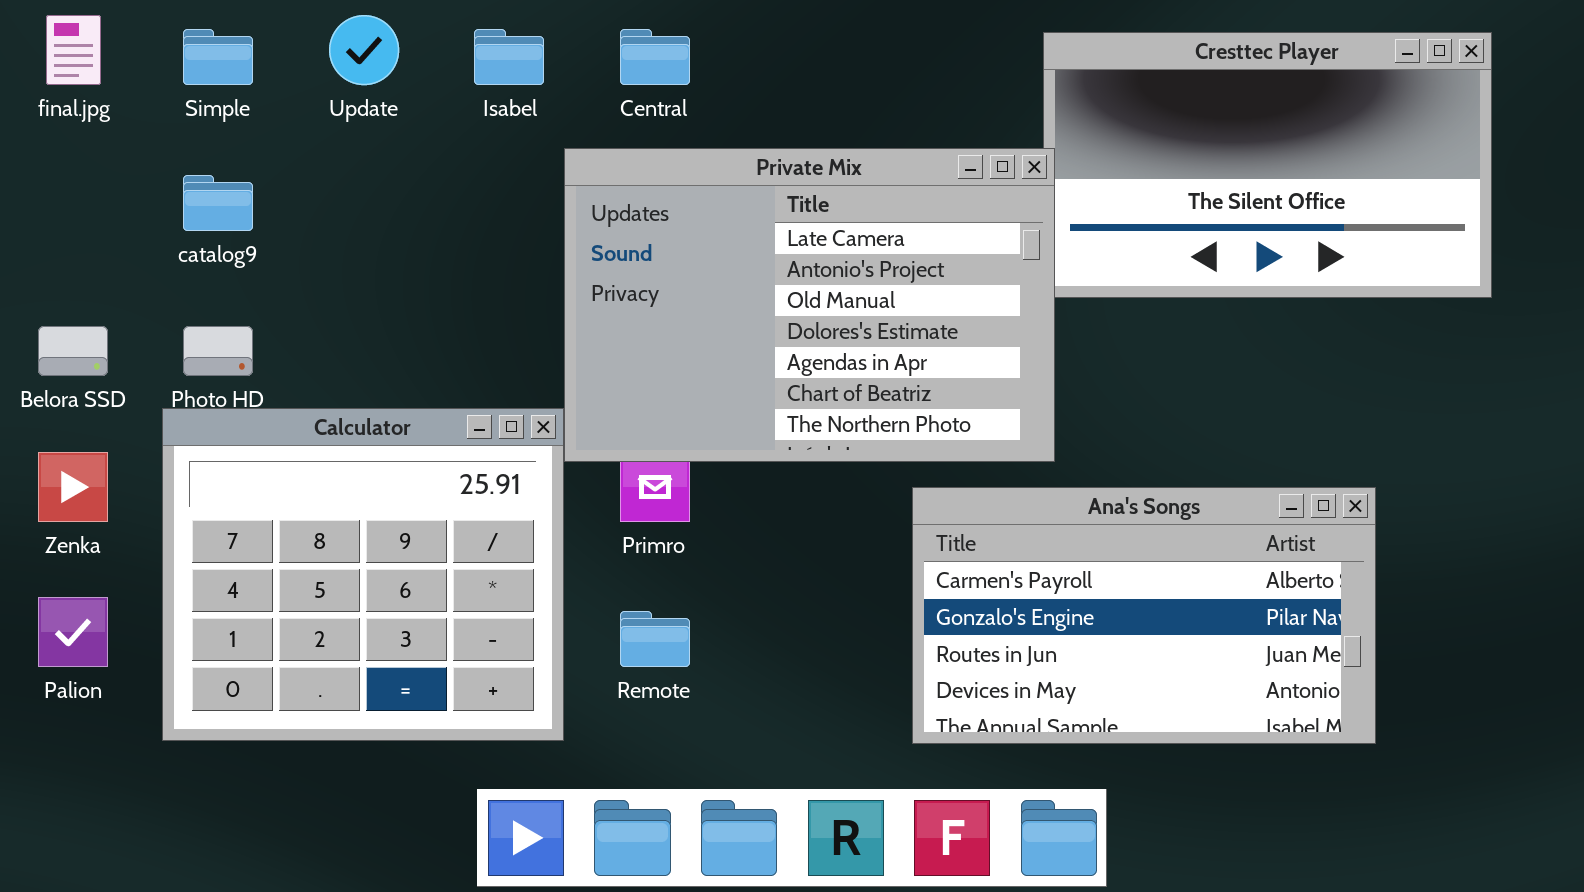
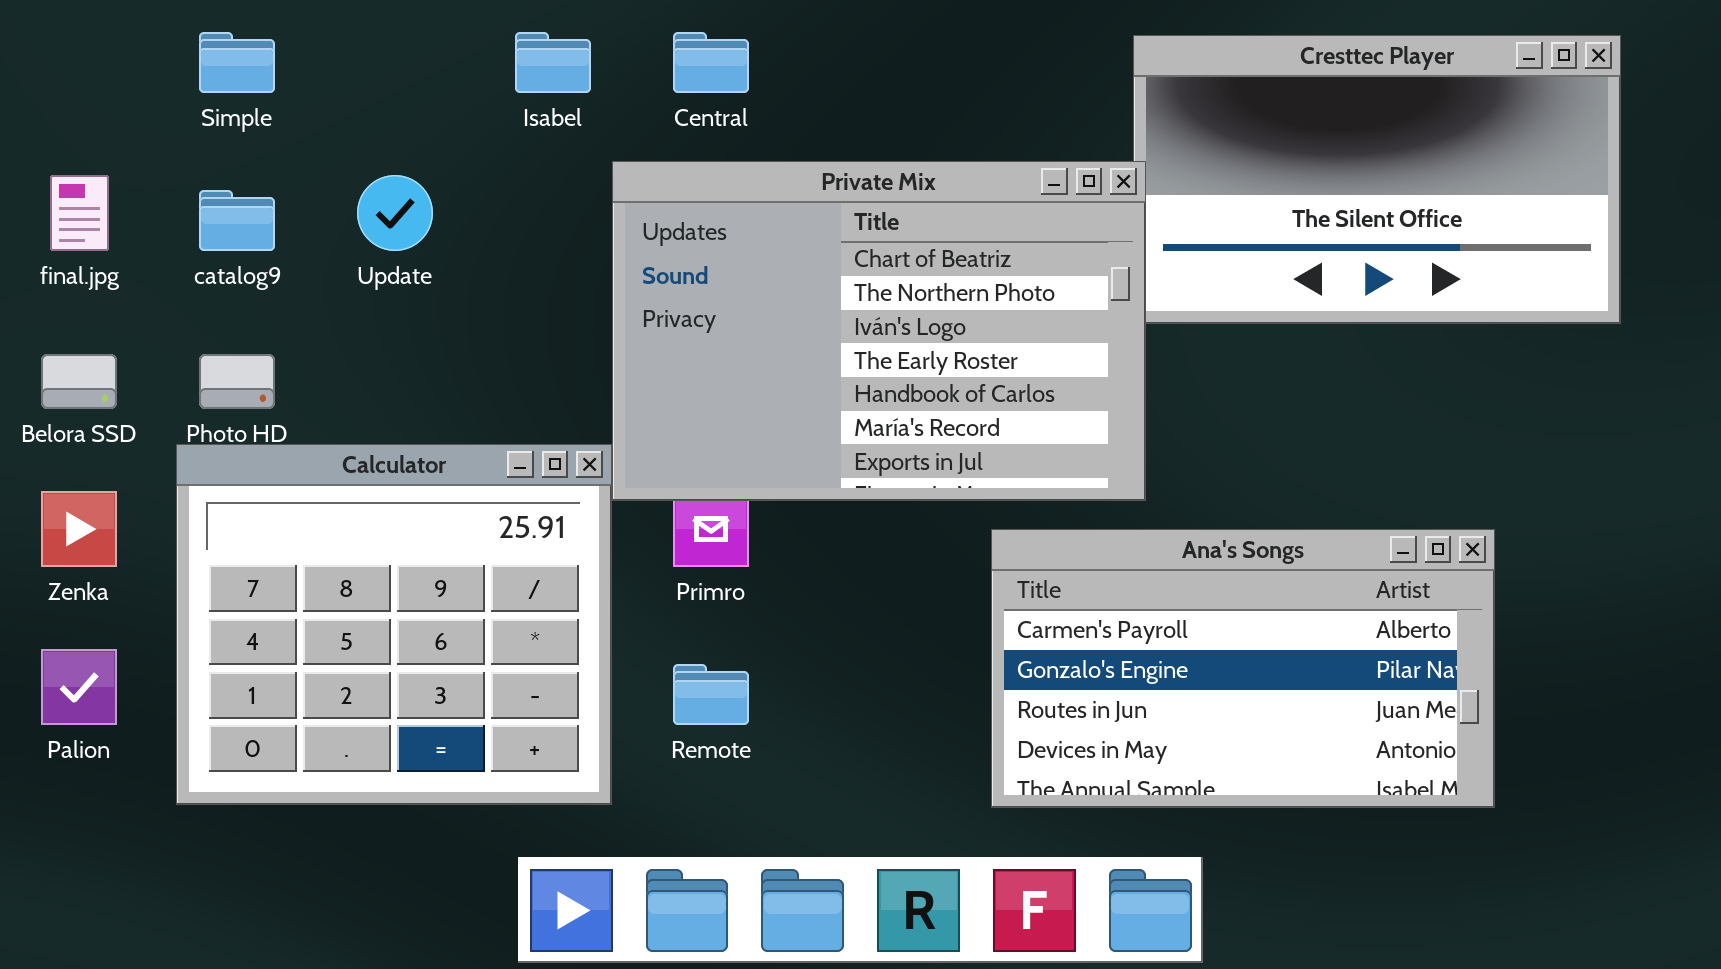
final.jpg: [46,15,101,85] -> [50,175,109,251], moved
Update: [329,15,399,85] -> [357,175,433,251], moved
Private Mix: [564,148,1055,462] -> [612,161,1146,501], scrolled down 5 rows

